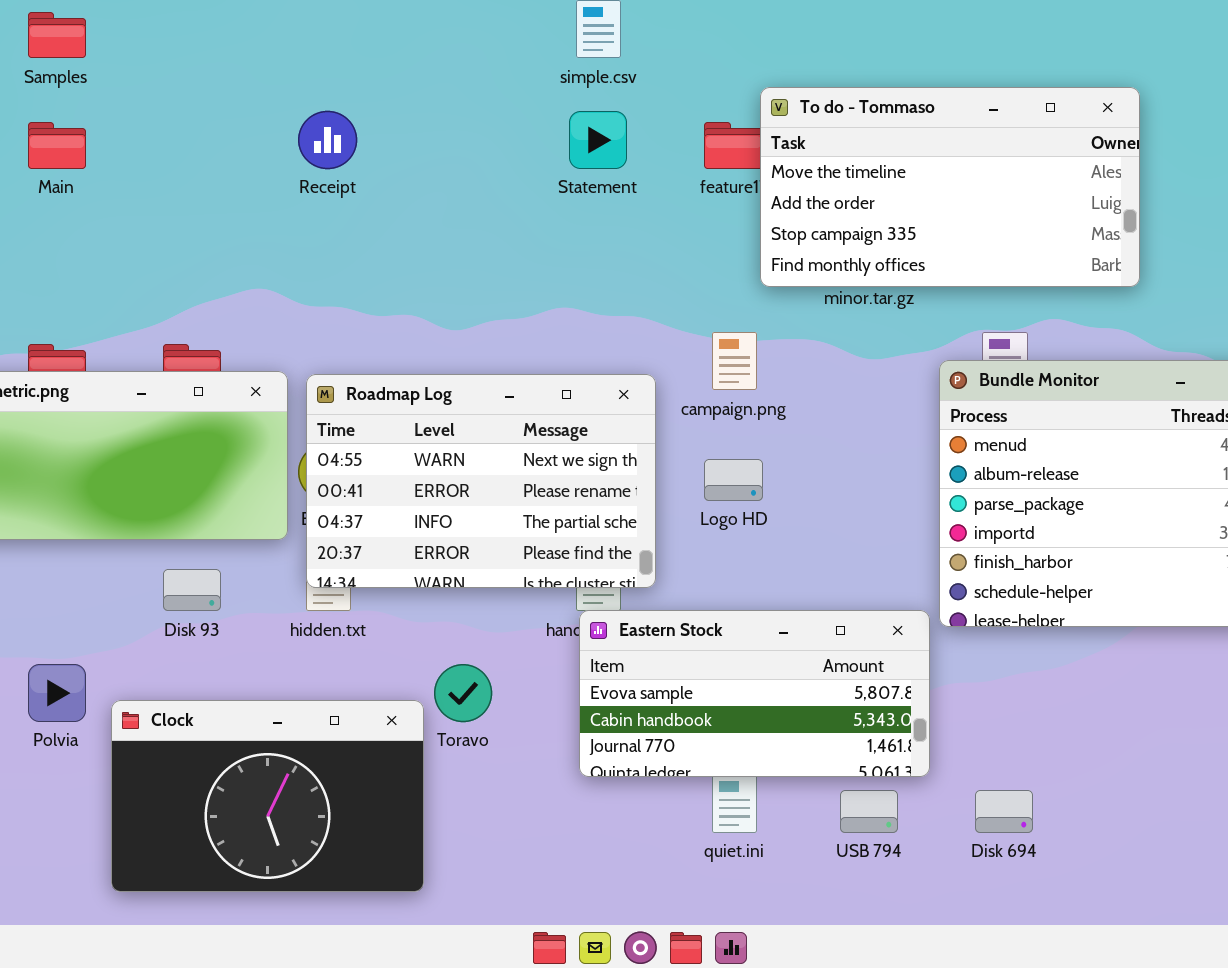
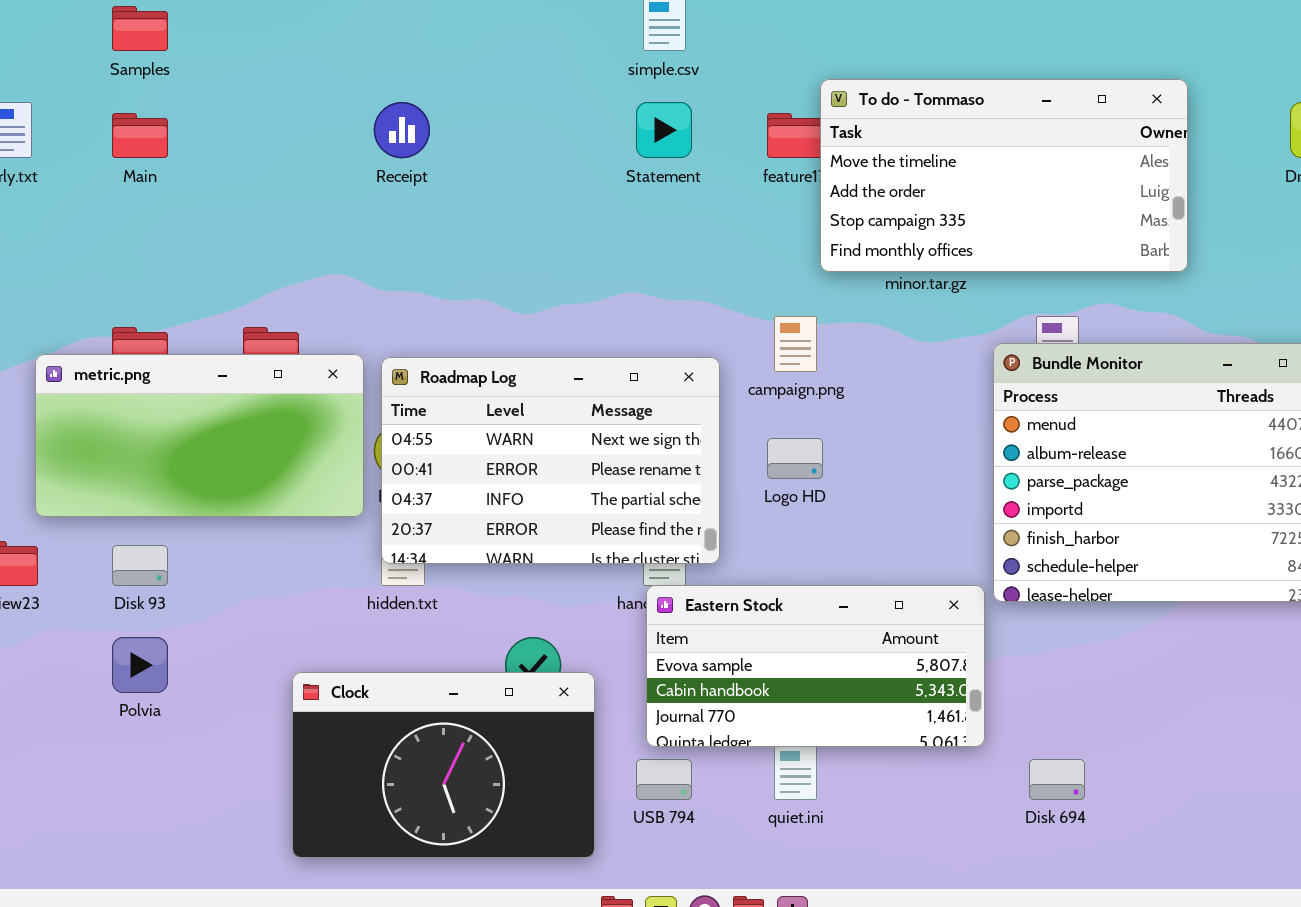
Disk 93: [163,569,221,611] -> [112,545,168,586], moved
Clock: [111,700,424,892] -> [292,672,595,858], moved
USB 794: [840,790,898,833] -> [636,759,692,800], moved

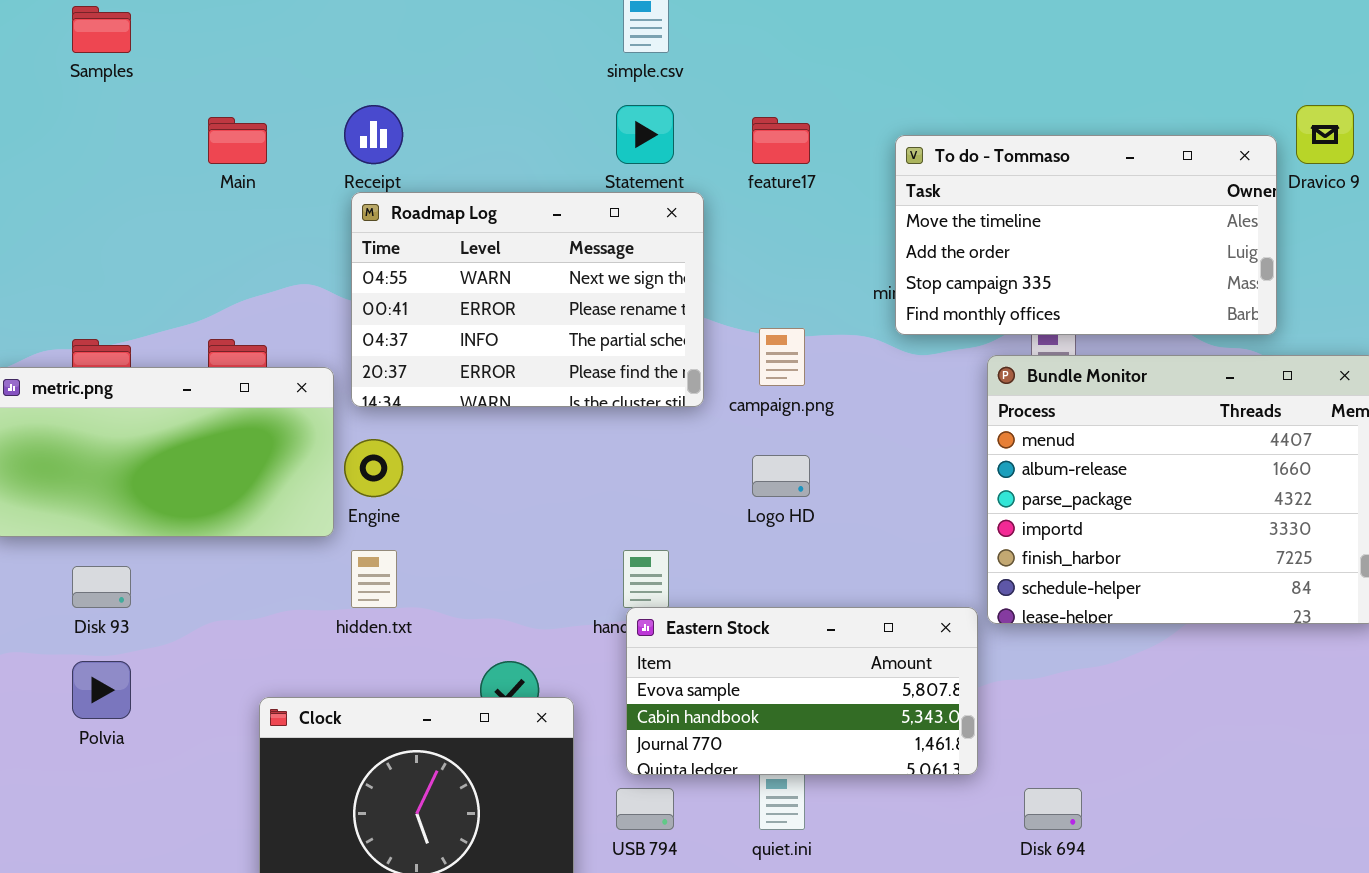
To do - Tommaso: [820,79,1188,272] -> [895,135,1277,335], moved
Main: [112,113,168,158] -> [208,117,267,164], moved
Roadmap Log: [381,357,720,564] -> [351,192,704,407], moved

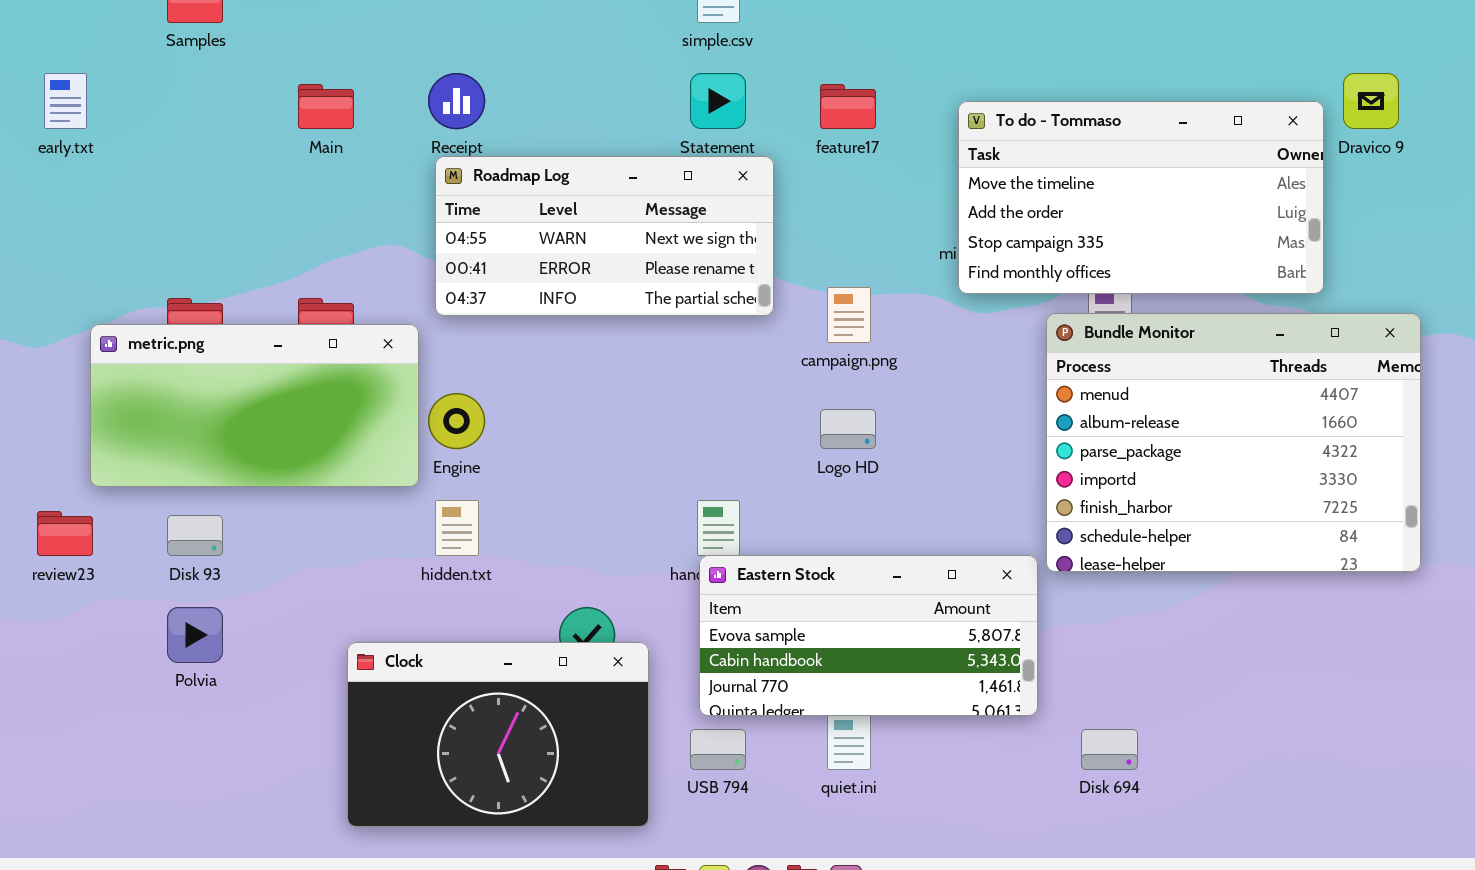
Roadmap Log: [351,192,704,407] -> [435,156,774,316], resized

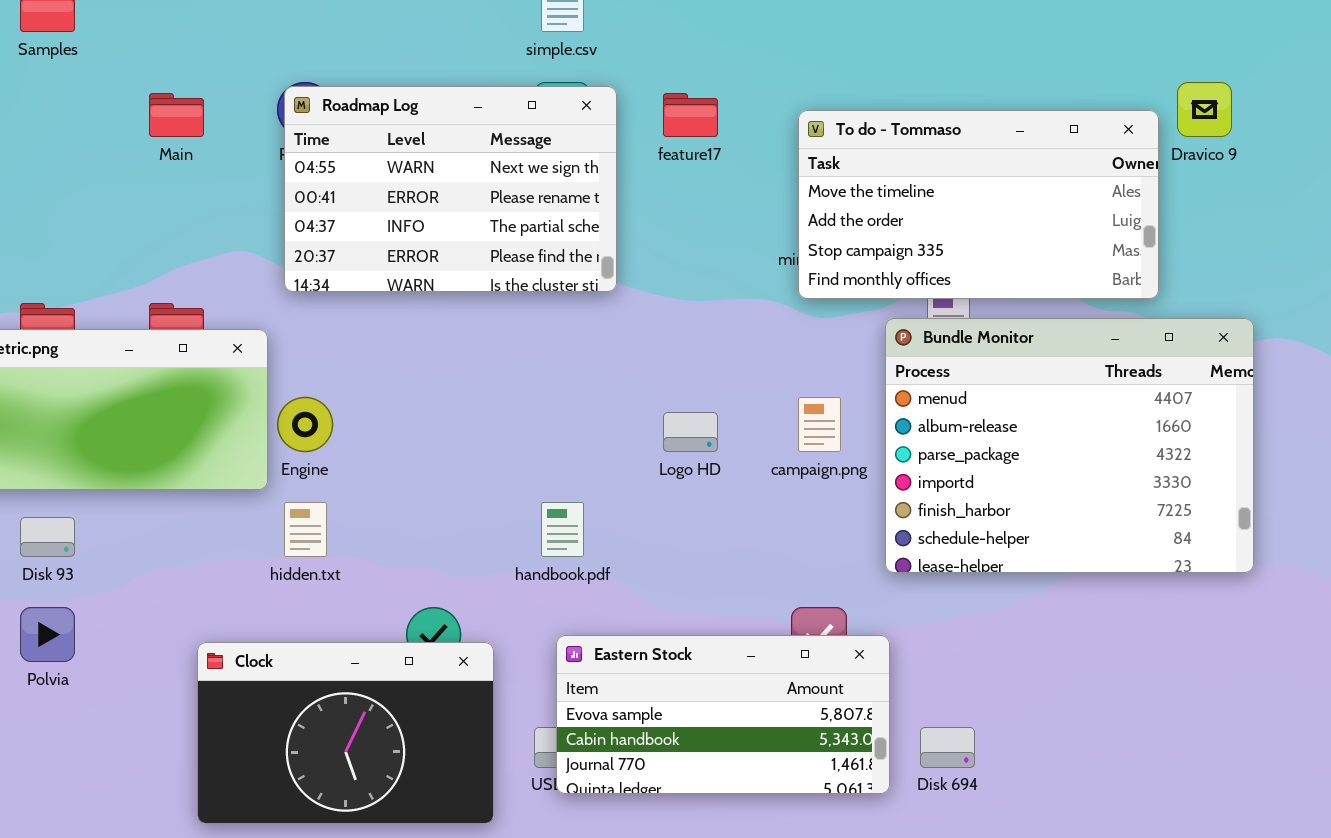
Roadmap Log: [435,156,774,316] -> [284,86,617,292], moved, resized
campaign.png: [827,287,871,343] -> [798,397,841,452], moved
Eastern Stock: [699,555,1038,716] -> [556,635,890,794], moved

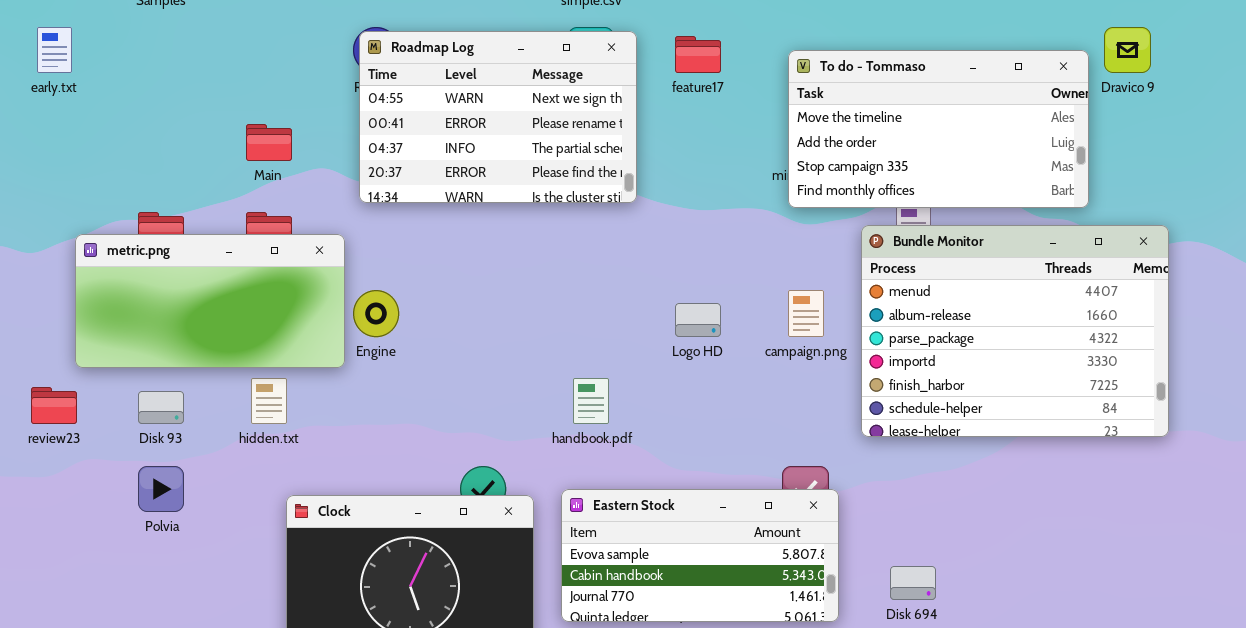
Main: [149,93,204,137] -> [246,124,292,161], moved
hidden.txt: [284,502,327,557] -> [251,378,287,424], moved
Eastern Stock: [556,635,890,794] -> [561,489,839,622], moved

